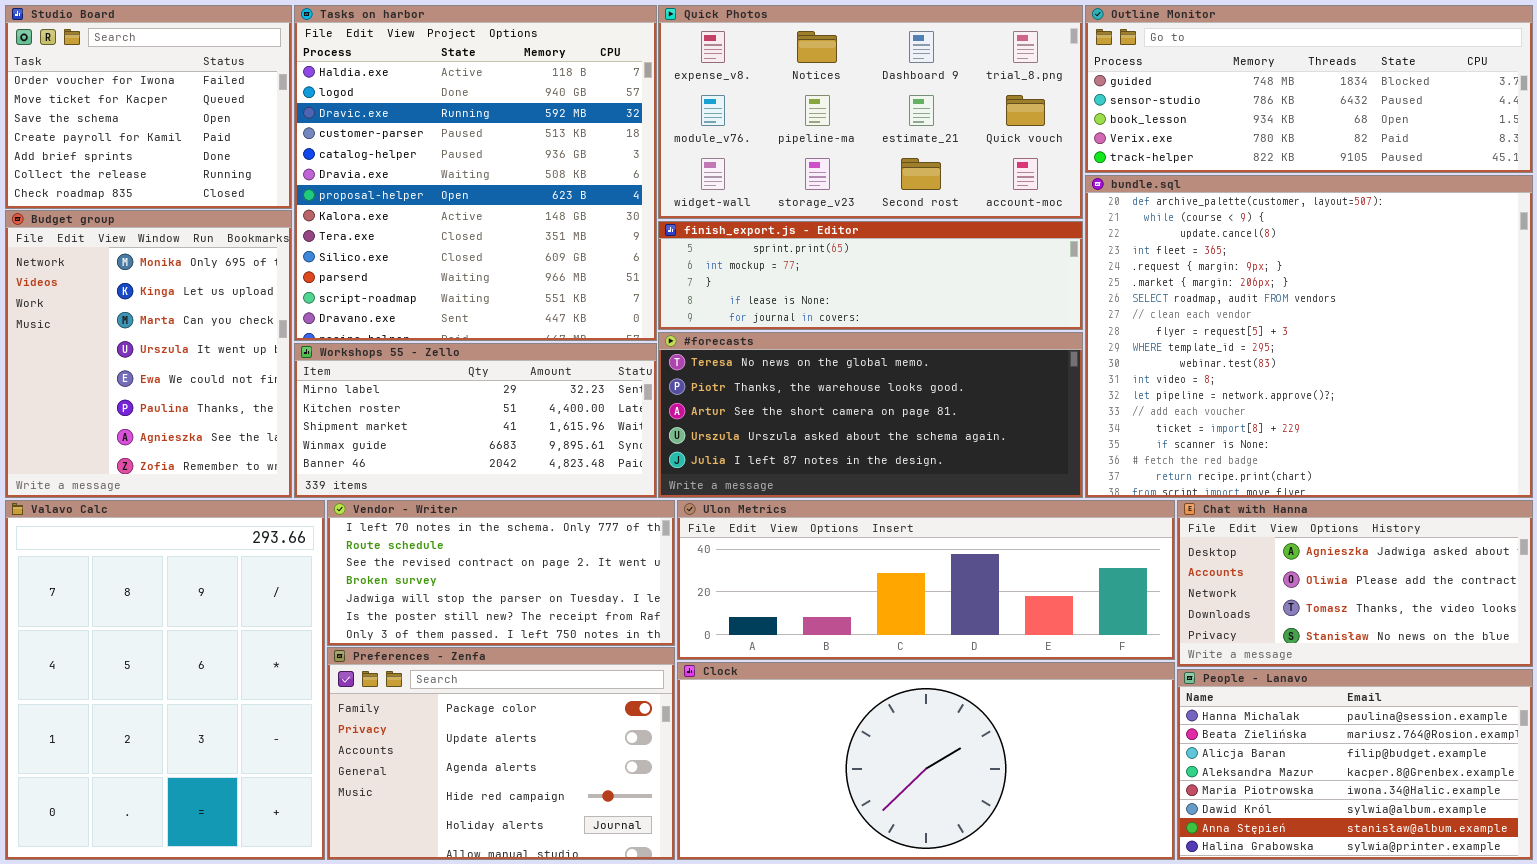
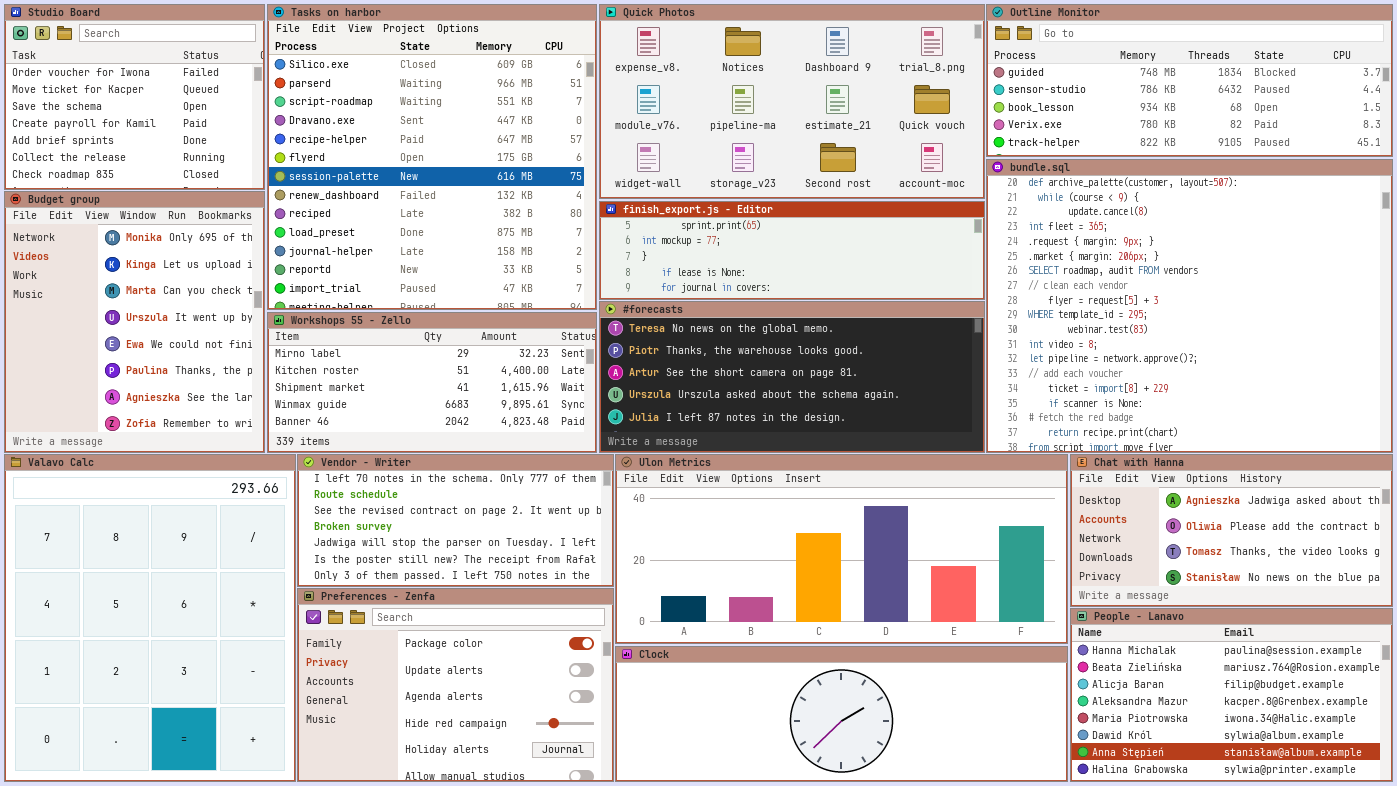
Tasks on harbor: [294,5,657,341] -> [267,4,597,310], scrolled down 9 rows
Ulon Metrics: [677,500,1175,660] -> [615,454,1068,644], resized
Clock: [677,662,1175,860] -> [615,646,1068,782], resized

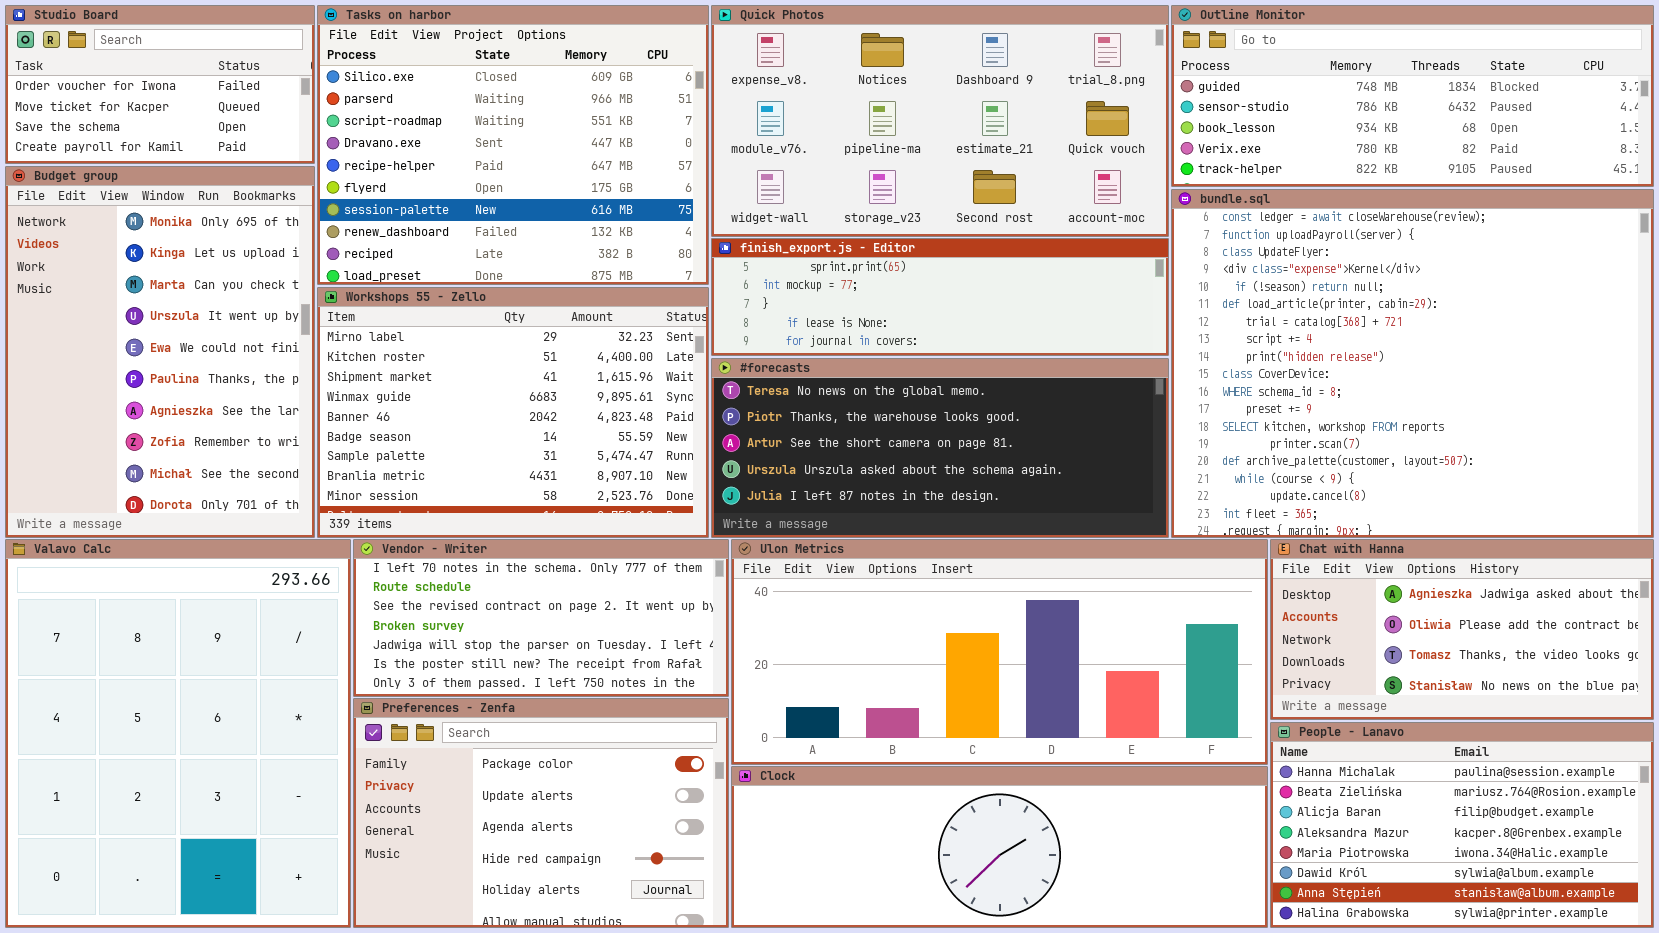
Studio Board: [4,4,265,190] -> [5,5,315,164], resized
Tasks on harbor: [267,4,597,310] -> [317,5,709,285], resized
bundle.sql: [986,159,1393,453] -> [1171,189,1654,538], scrolled up 14 rows
Budget group: [4,191,265,453] -> [5,166,315,538], resized
Workshops 55 - Zello: [267,312,597,453] -> [317,287,709,538], resized

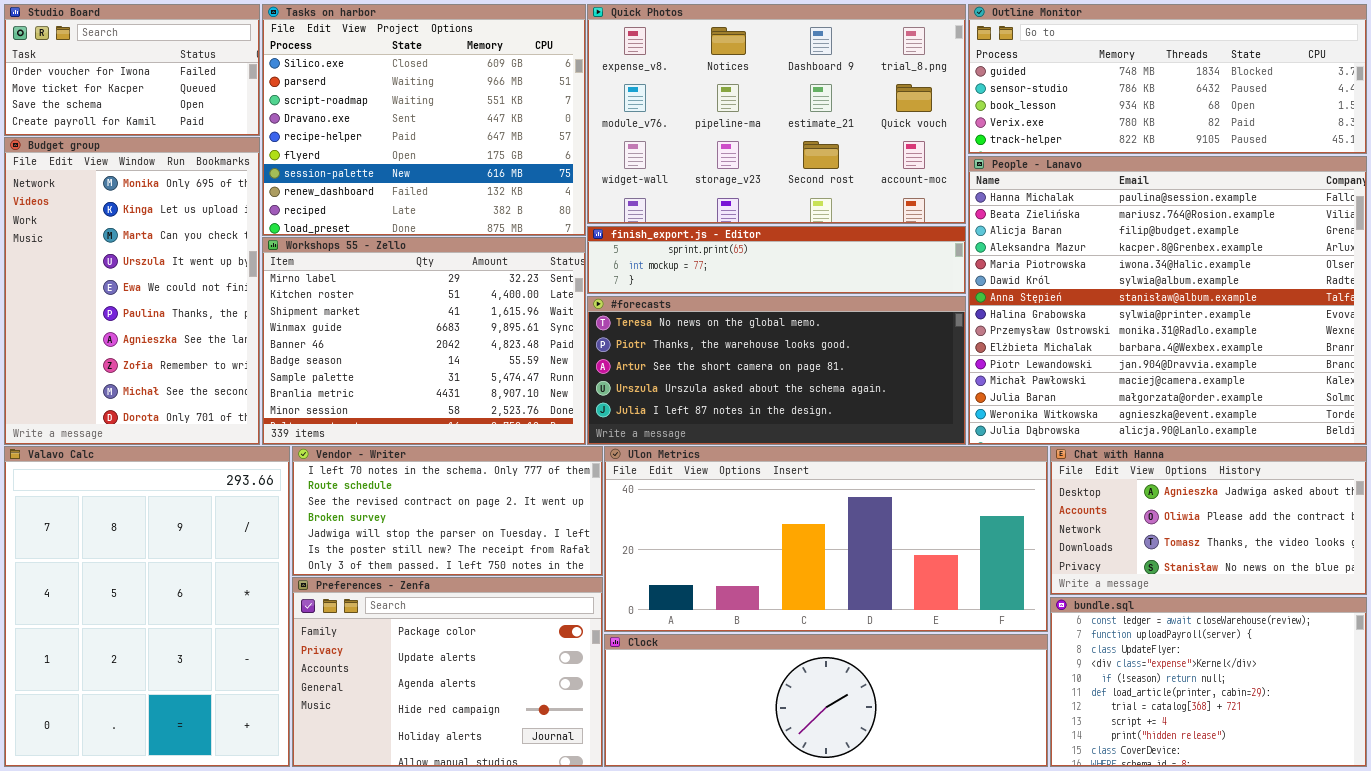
Quick Photos: [711,5,1169,237] -> [587,4,966,224], resized
bundle.sql: [1171,189,1654,538] -> [1050,597,1367,767], moved, resized
finish_export.js - Editor: [711,238,1169,356] -> [587,226,966,294], resized
People - Lanavo: [1270,722,1654,928] -> [968,156,1367,445], moved, resized

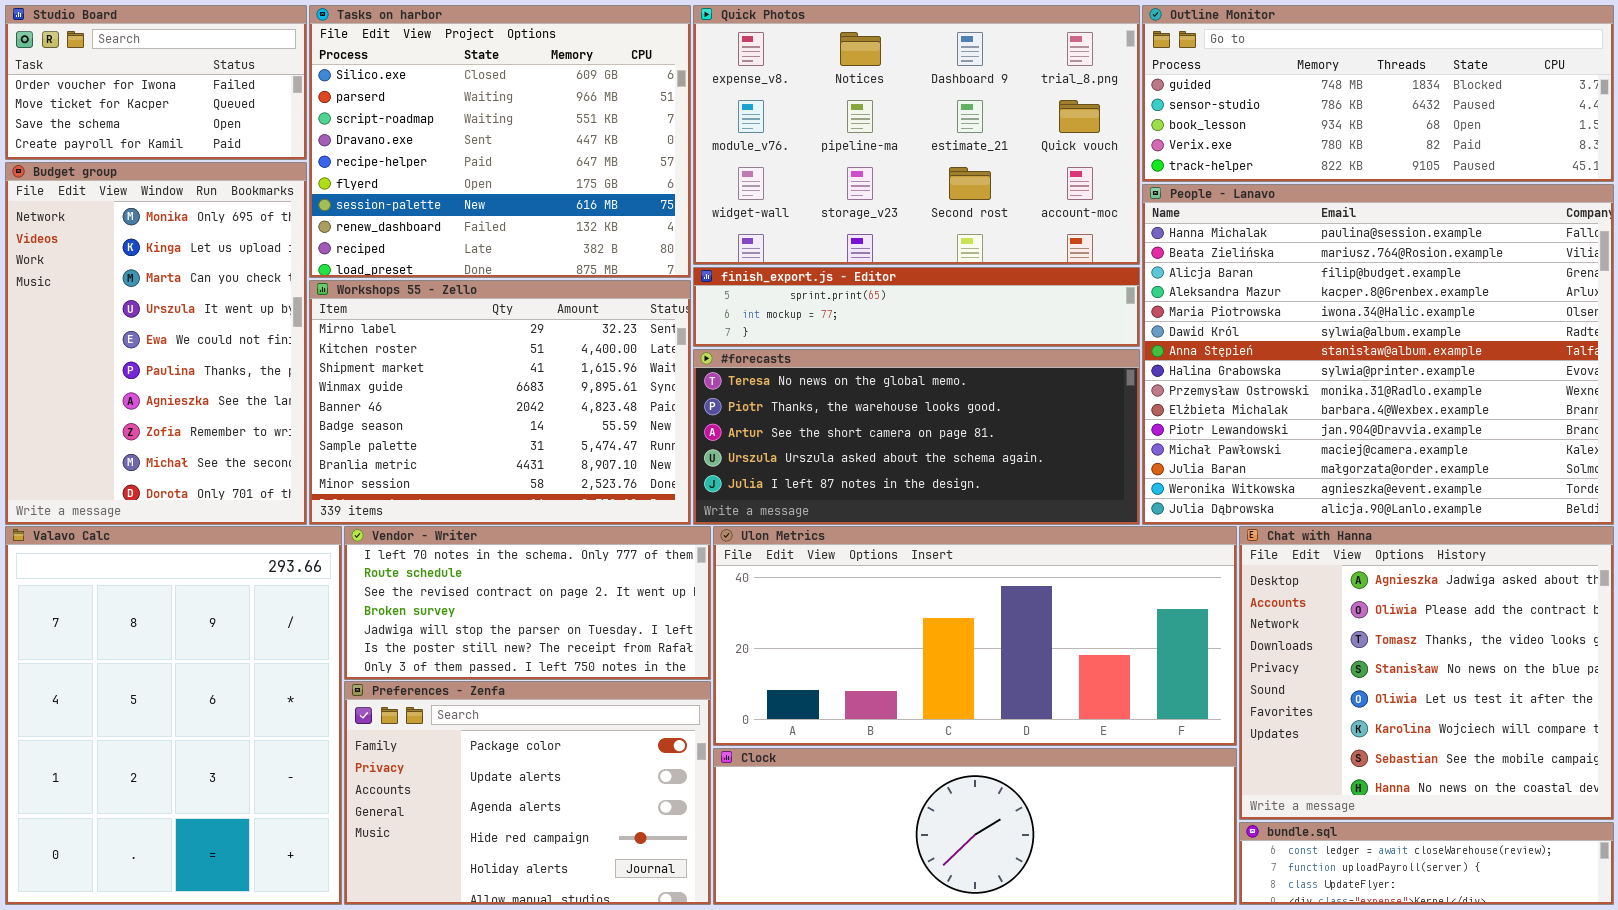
Chat with Hanna: [1050,446,1367,595] -> [1239,526,1614,820], resized
bundle.sql: [1050,597,1367,767] -> [1239,822,1614,905], resized

